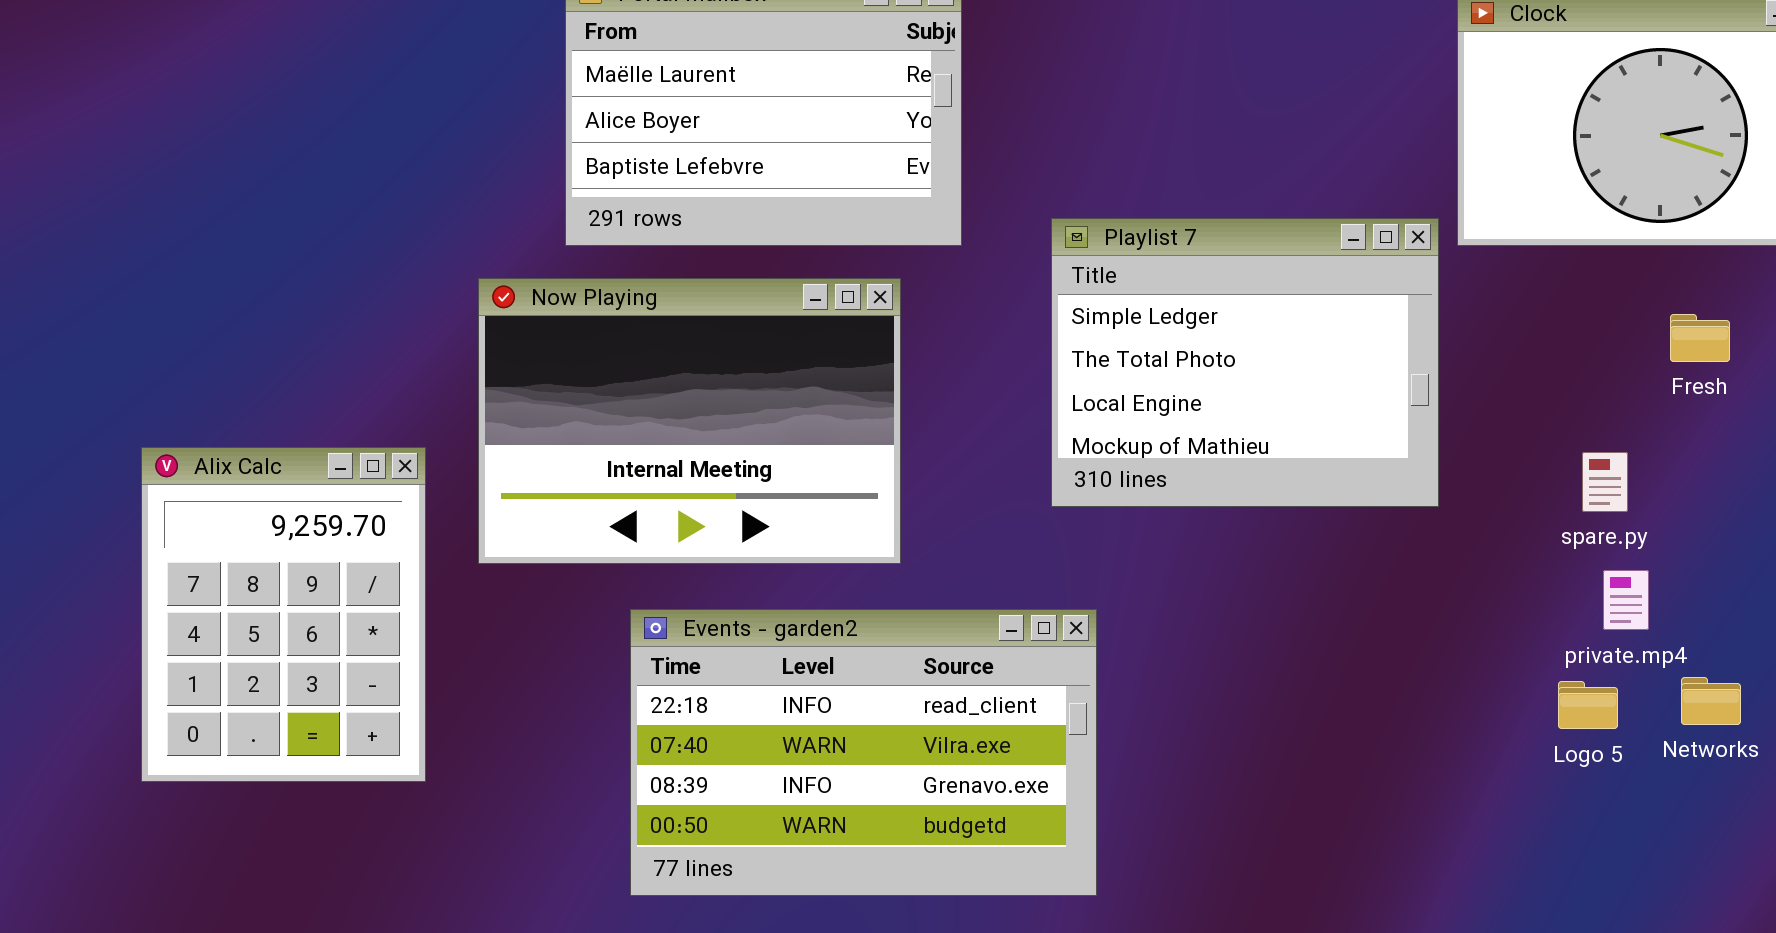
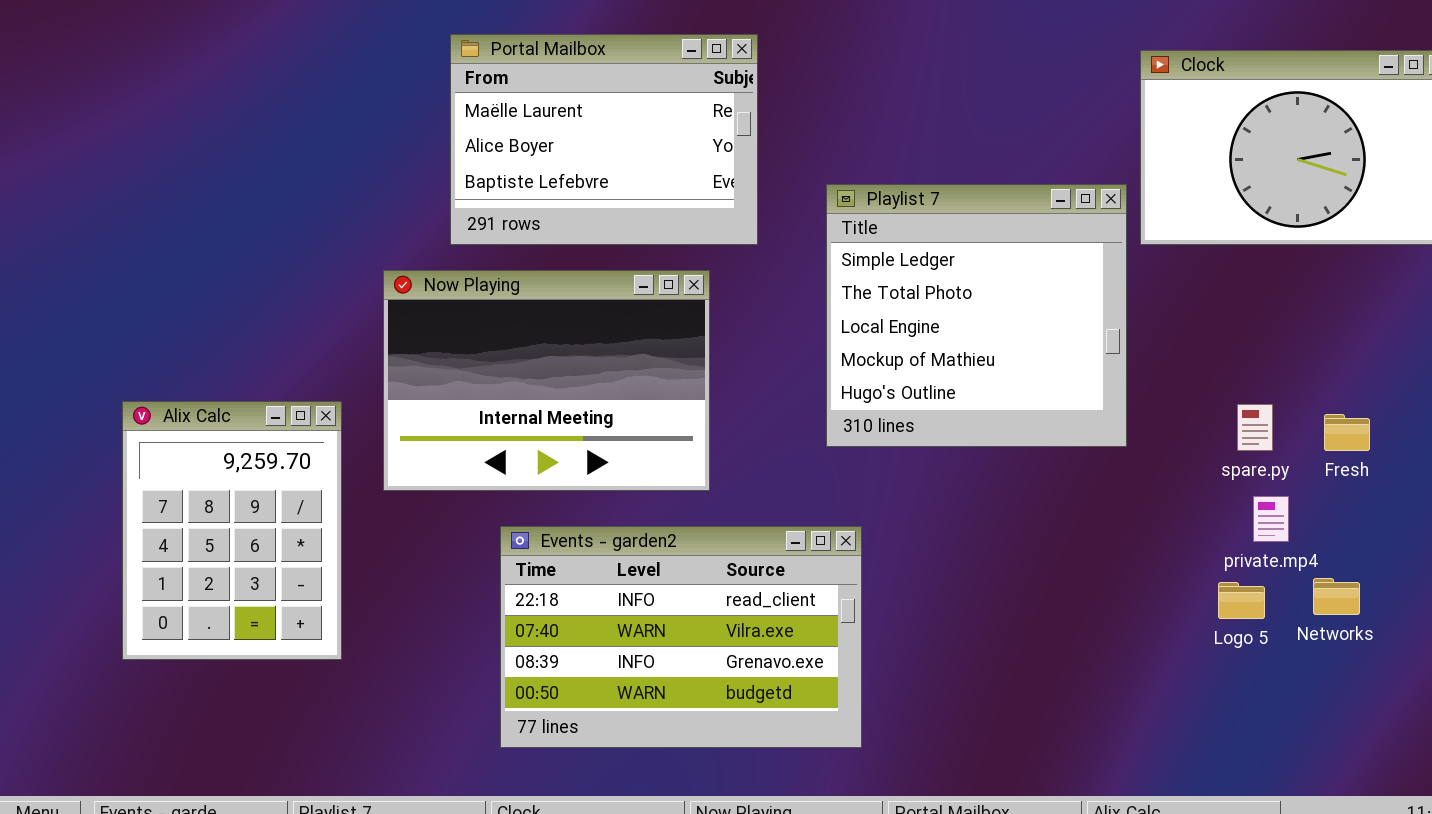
Playlist 7: [1051,218,1439,507] -> [826,184,1127,447], resized
Fresh: [1670,314,1730,362] -> [1324,414,1370,451], moved

